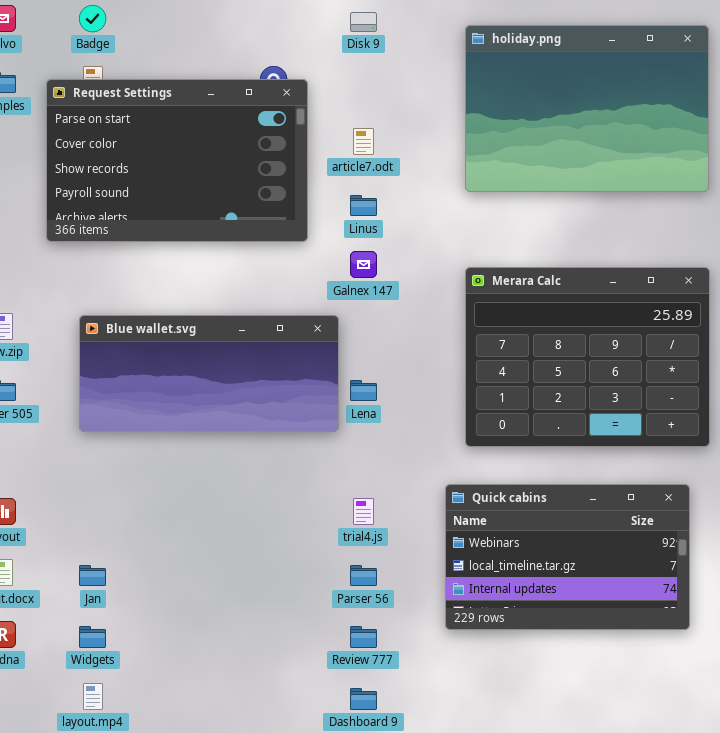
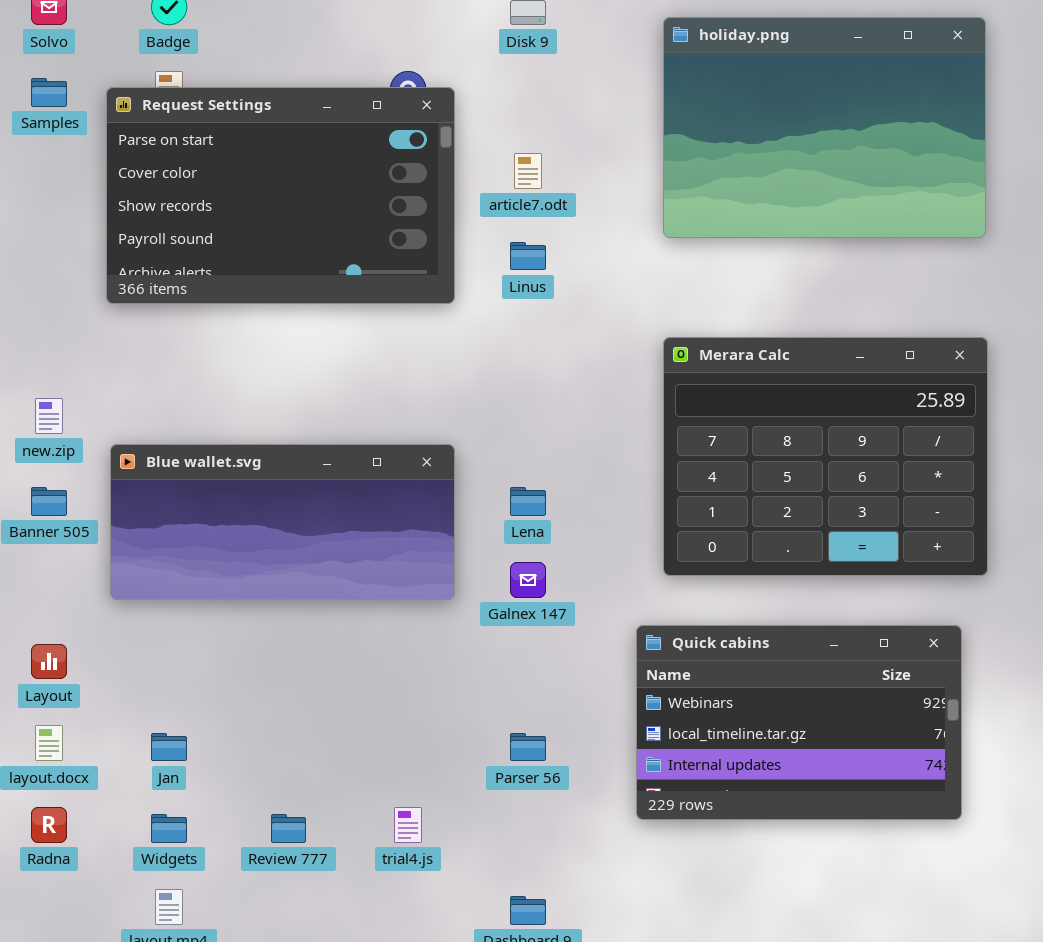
Galnex 147: [350,251,377,278] -> [510,562,546,598], moved
Blue wallet.svg: [79,315,339,432] -> [110,444,455,600], moved
trial4.js: [353,498,374,525] -> [394,807,422,843], moved
Review 777: [350,626,377,648] -> [271,814,306,843], moved

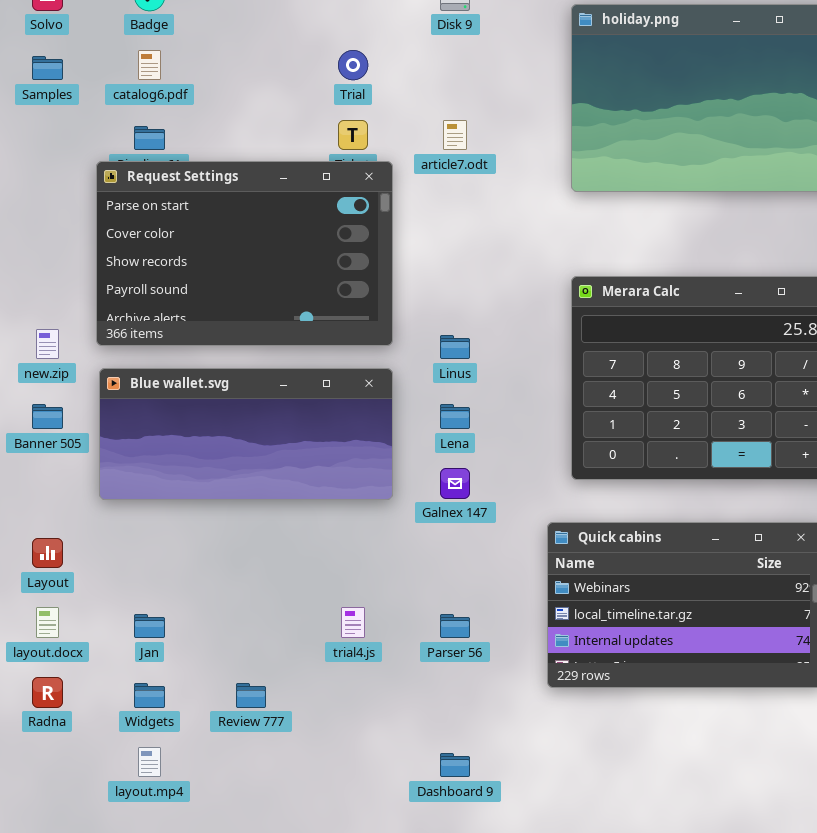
Request Settings: [106,87,455,304] -> [96,161,393,346], moved
Linus: [510,242,546,270] -> [440,335,470,359], moved
trial4.js: [394,807,422,843] -> [341,607,365,638], moved

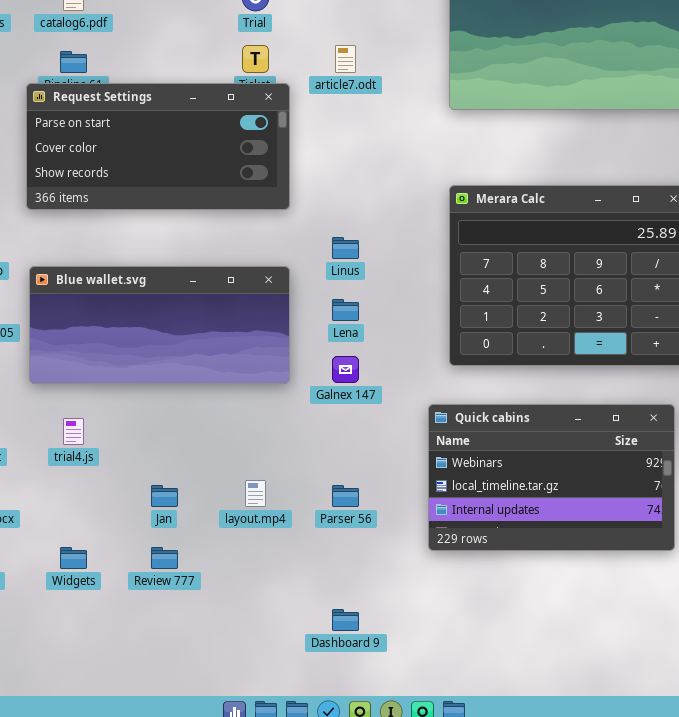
Request Settings: [96,161,393,346] -> [26,83,290,210], resized
trial4.js: [341,607,365,638] -> [63,418,84,445], moved
Jan: [134,614,165,638] -> [151,485,178,507], moved
layout.mp4: [138,747,161,777] -> [245,480,266,507], moved

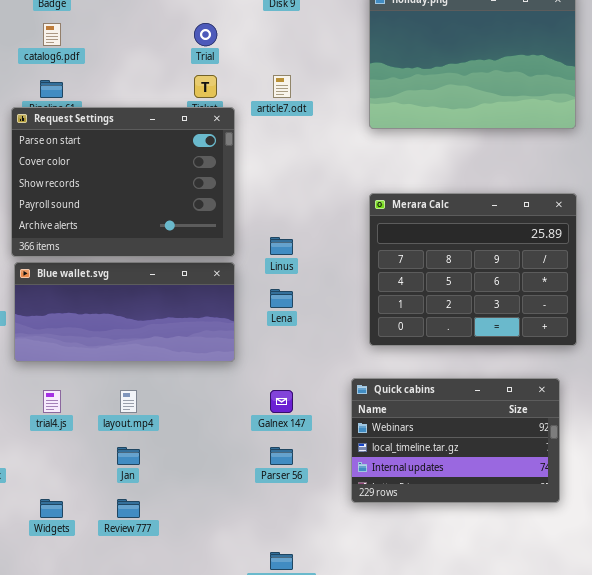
Request Settings: [26,83,290,210] -> [11,107,235,257], resized
Galnex 147: [332,356,359,383] -> [270,390,293,413], moved
layout.mp4: [245,480,266,507] -> [120,390,137,413], moved

